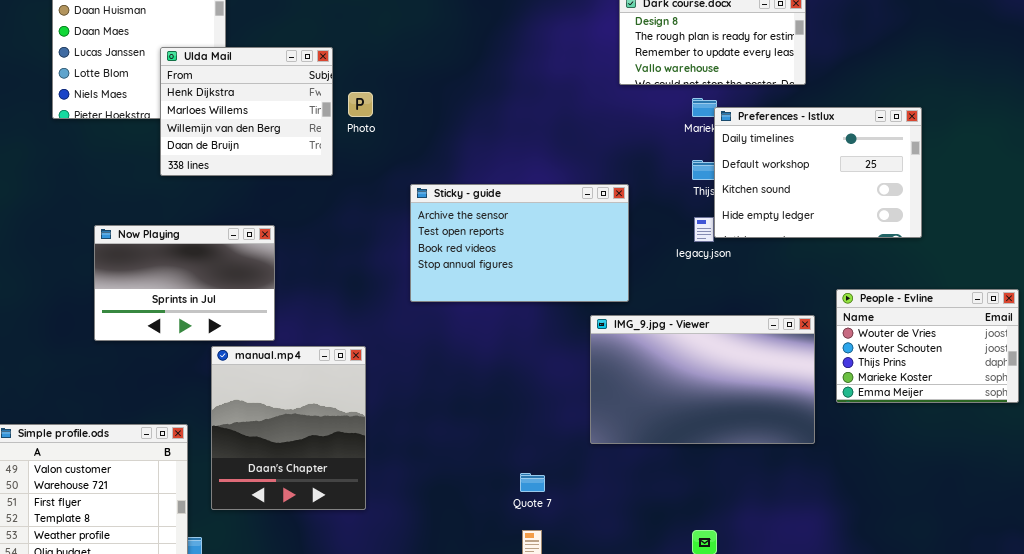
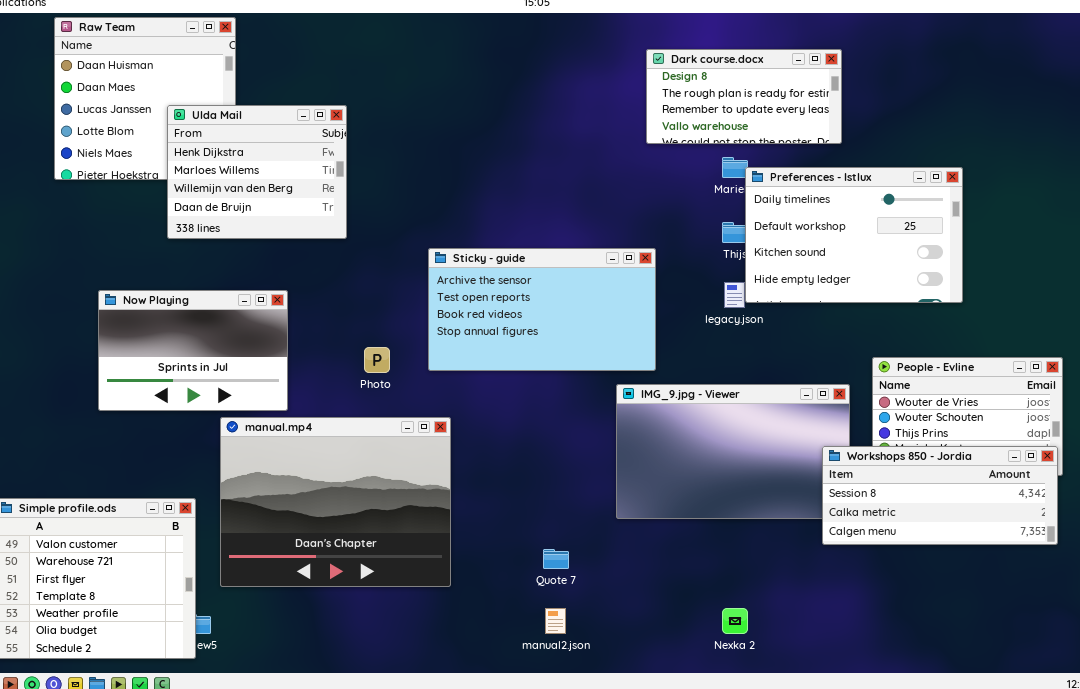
Photo: [348,92,373,117] -> [364,347,390,373], moved
manual.mp4: [211,346,366,510] -> [220,417,451,587], resized
Workshops 850 - Jordia: none -> [822,446,1058,545], opened

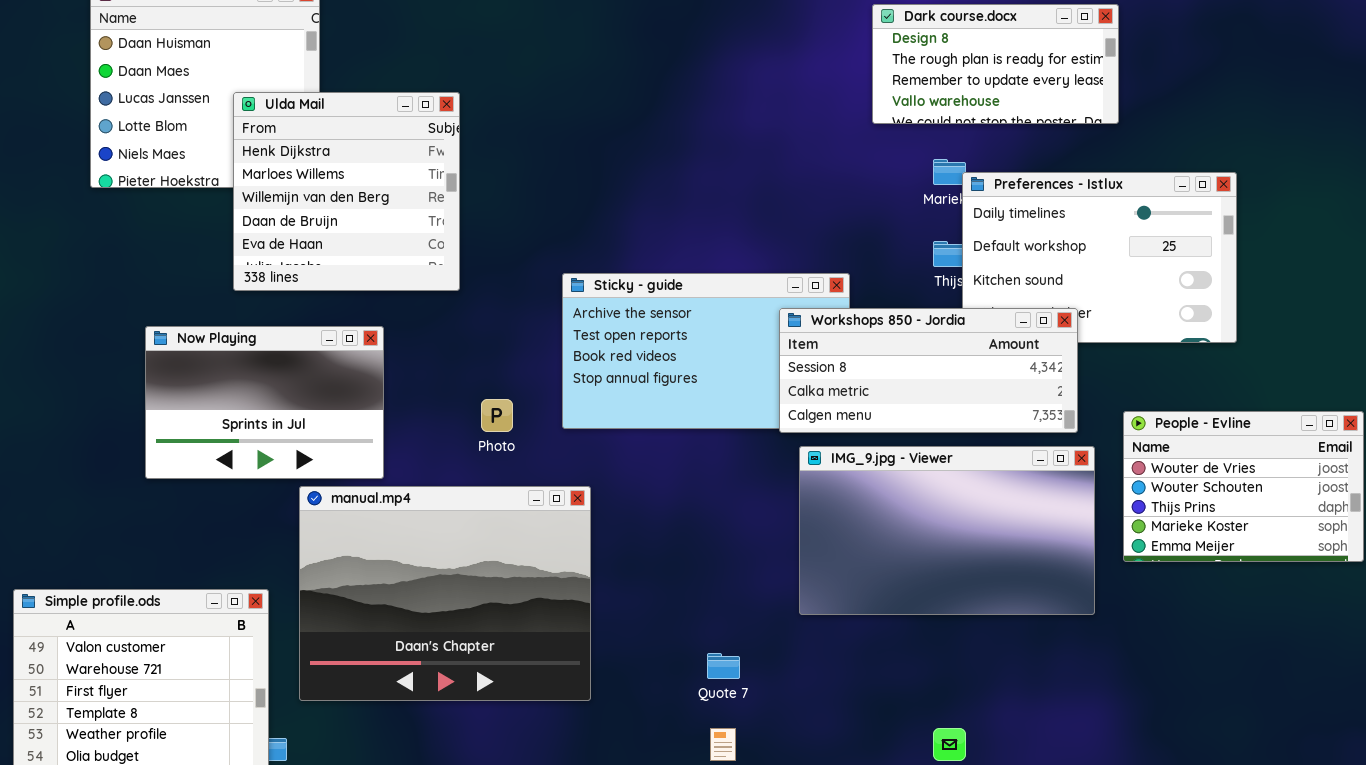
Dark course.docx: [646,49,842,144] -> [872,4,1119,124], moved
Ulda Mail: [167,105,347,239] -> [233,92,460,291], resized
Workshops 850 - Jordia: [822,446,1058,545] -> [779,308,1078,433], moved

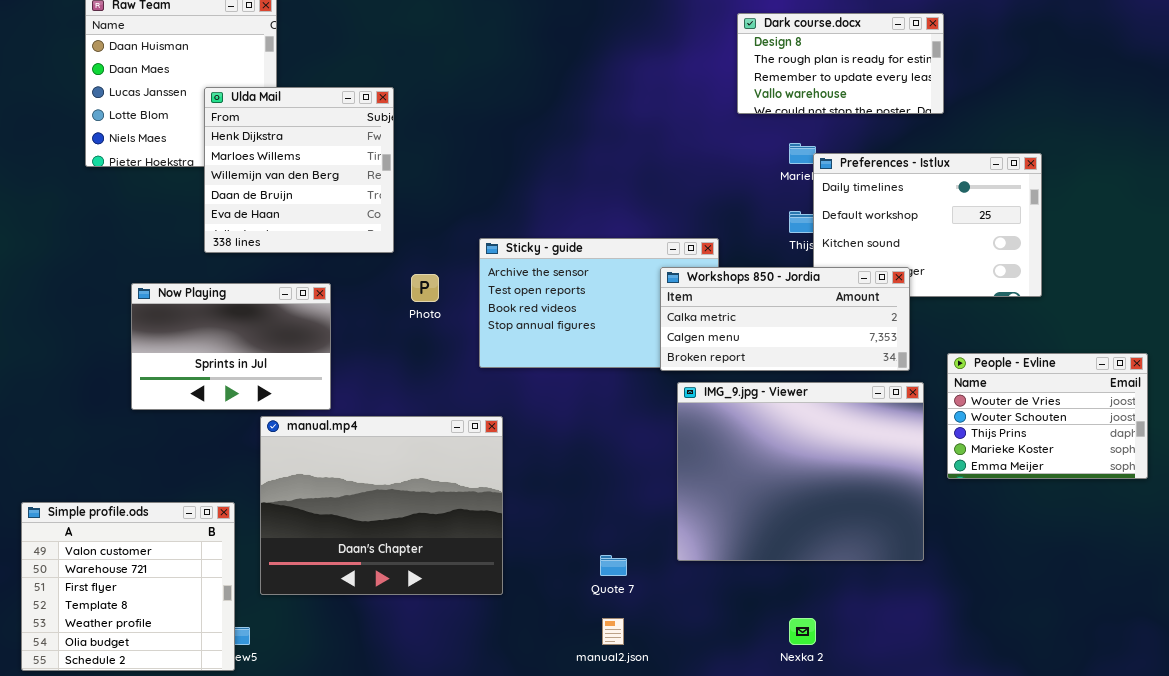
Workshops 850 - Jordia: [779,308,1078,433] -> [660,267,910,371], scrolled down 1 row
Photo: [481,399,513,432] -> [411,274,439,302], moved
IMG_9.jpg - Viewer: [799,446,1095,615] -> [677,382,924,561], resized

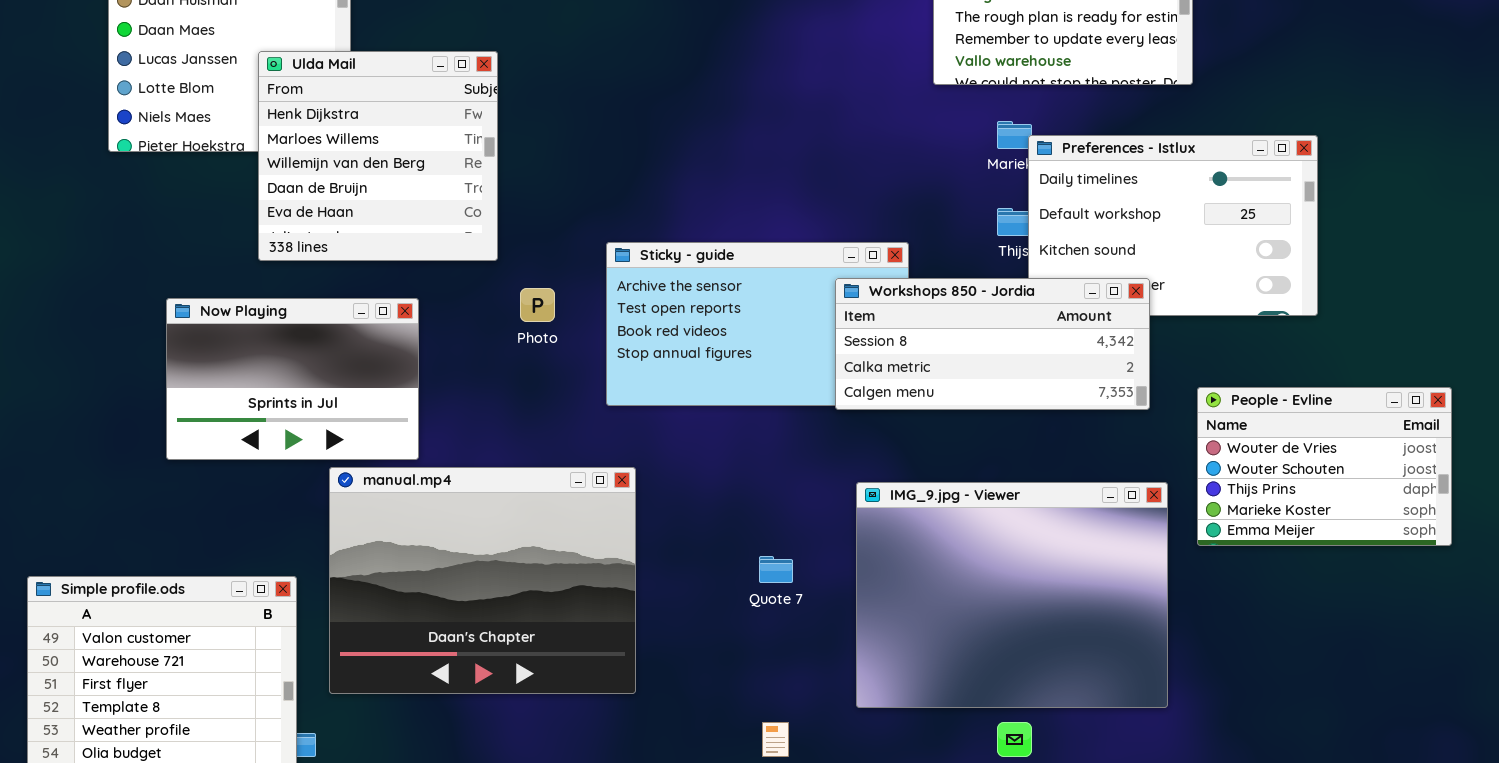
Workshops 850 - Jordia: [660,267,910,371] -> [835,278,1150,410], scrolled up 1 row
IMG_9.jpg - Viewer: [677,382,924,561] -> [856,482,1168,708], moved
Quote 7: [600,555,627,576] -> [759,556,793,583], moved

